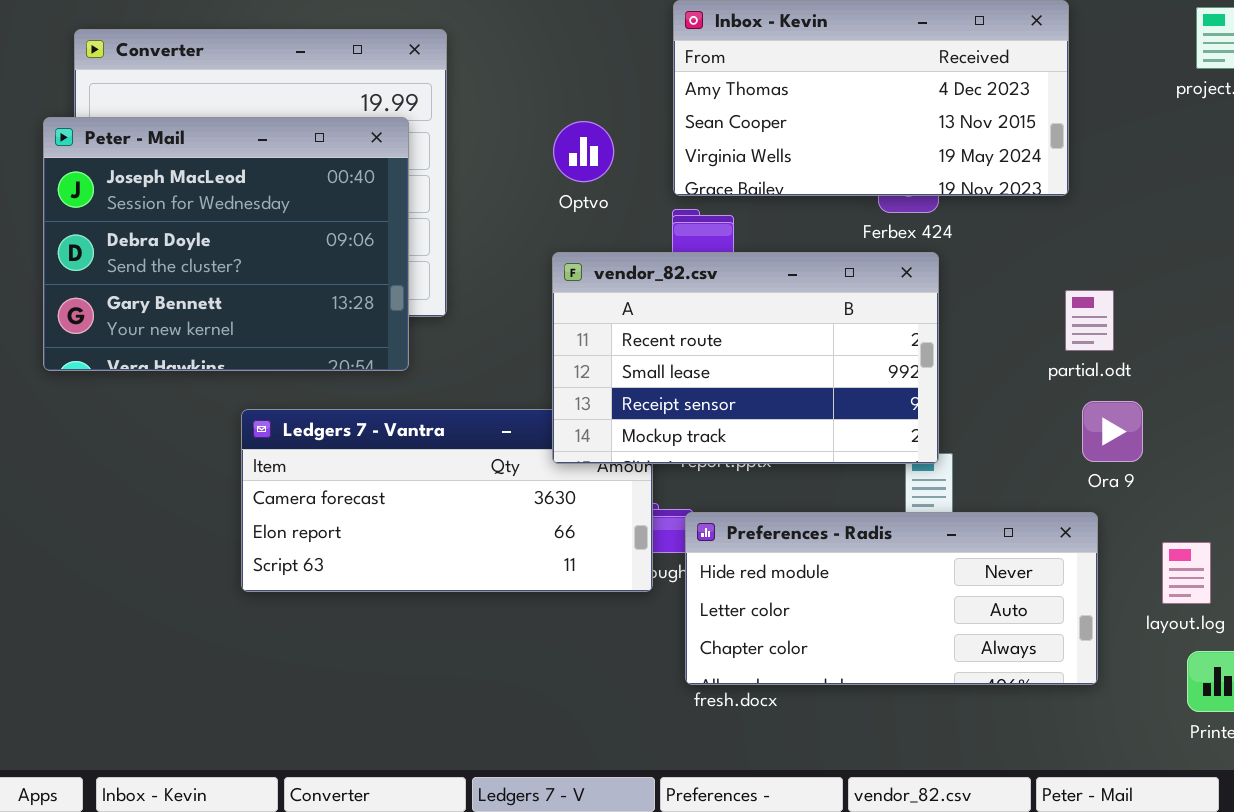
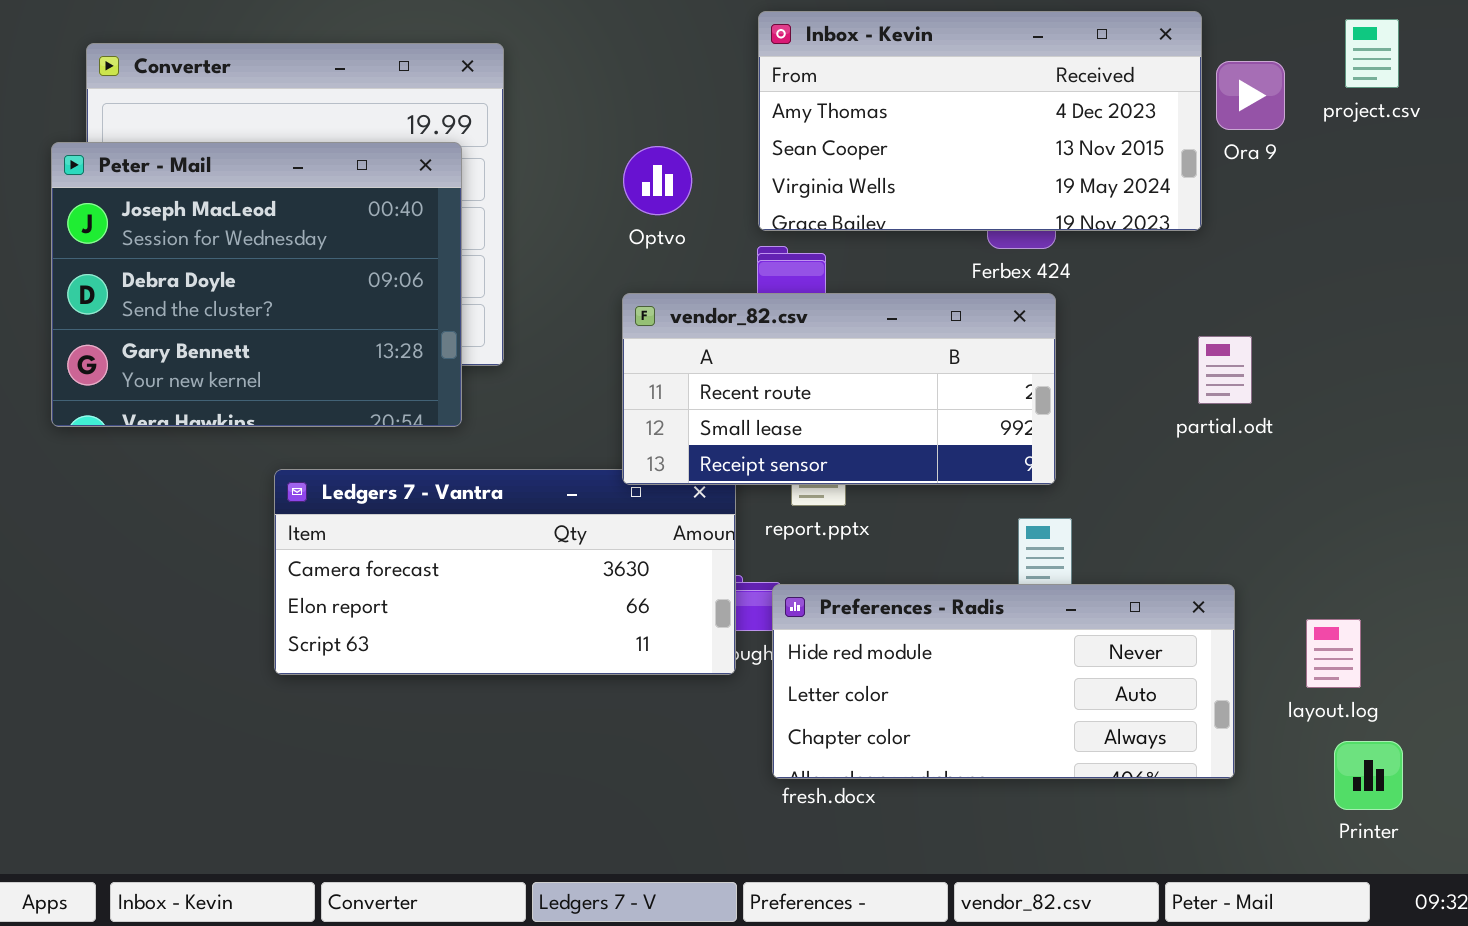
vendor_82.csv: [552,252,939,464] -> [622,293,1056,485], resized
Ora 9: [1082,401,1143,462] -> [1216,61,1285,130], moved

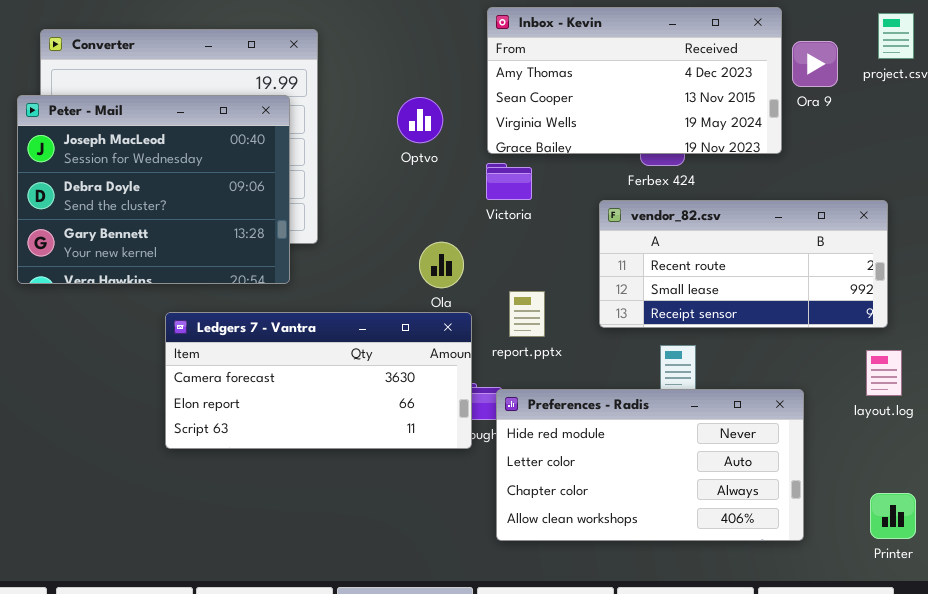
vendor_82.csv: [622,293,1056,485] -> [599,200,888,328], moved
Preferences - Radis: [772,584,1235,779] -> [496,389,804,541], resized
layout.log: [1306,619,1361,688] -> [866,350,902,396], moved

